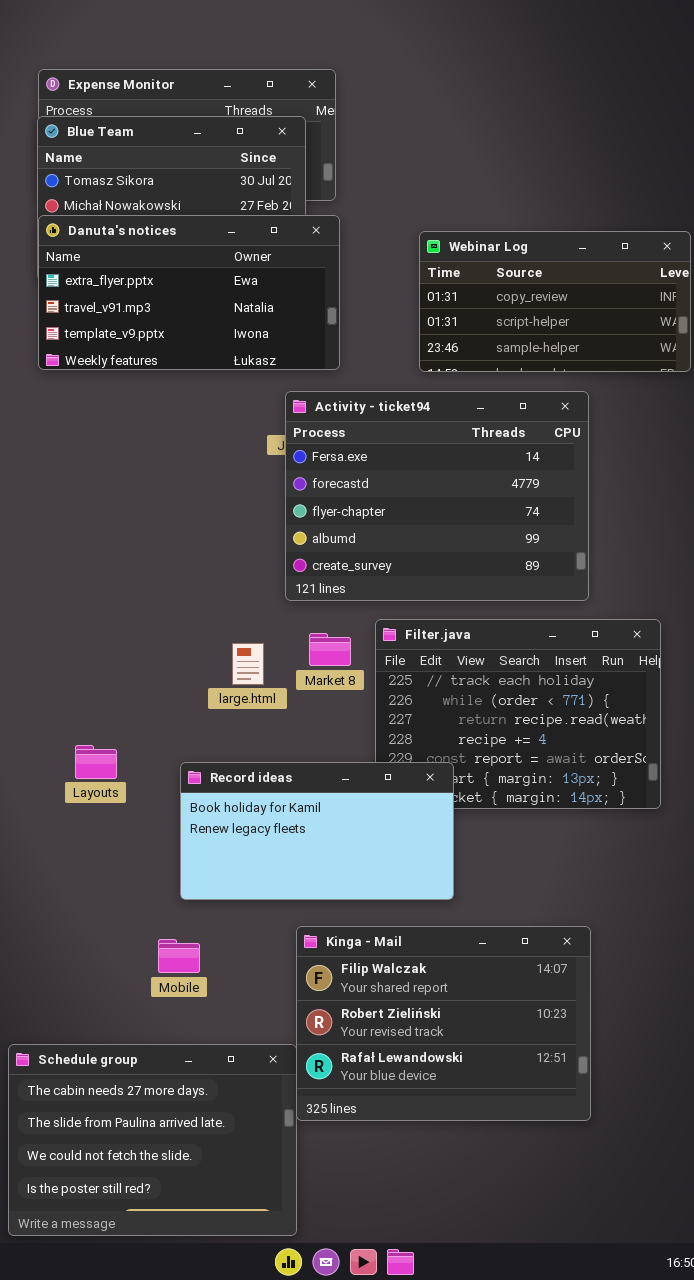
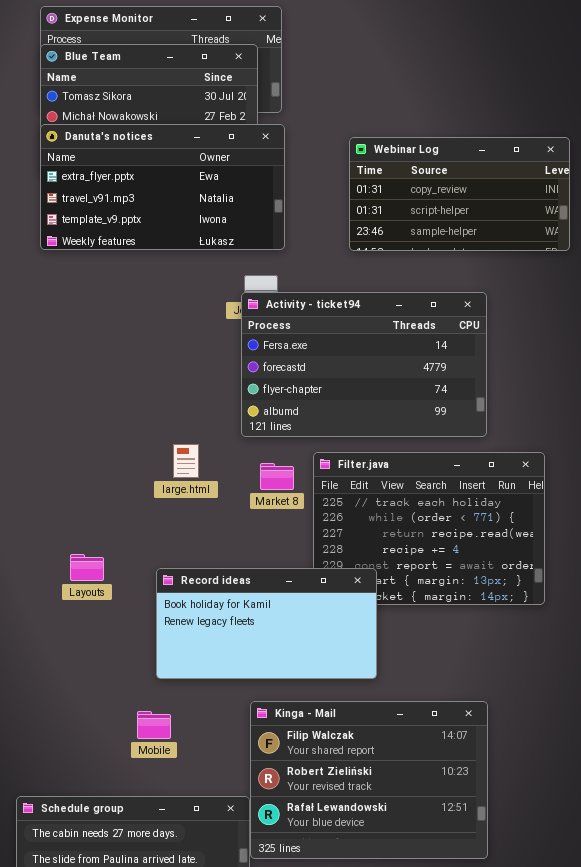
Activity - ticket94: [285,391,589,601] -> [241,292,487,437], resized
large.html: [232,643,264,685] -> [173,444,199,478], moved

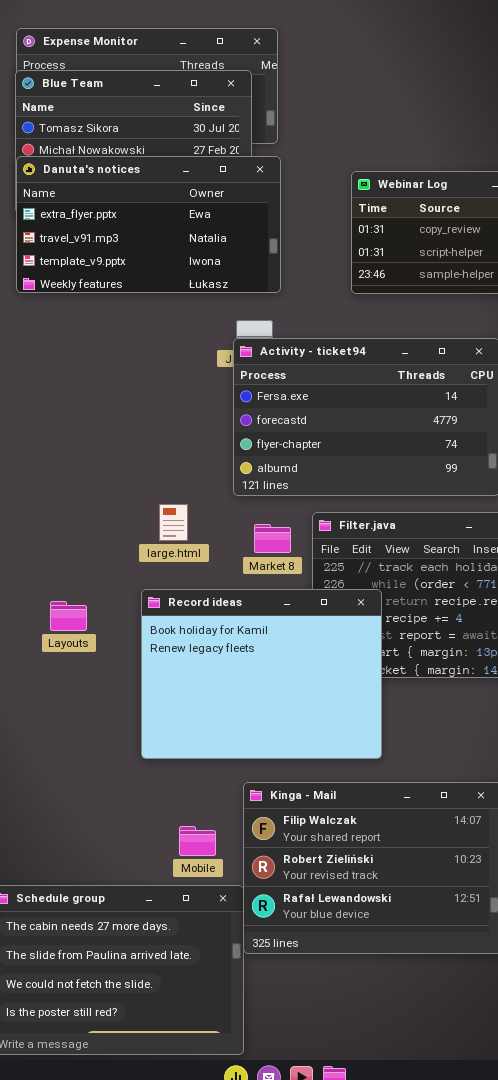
Layouts: [70,554,104,581] -> [50,601,87,631], moved
Record ideas: [156,568,377,679] -> [141,589,382,759], resized
Mobile: [137,711,171,739] -> [179,826,216,856], moved

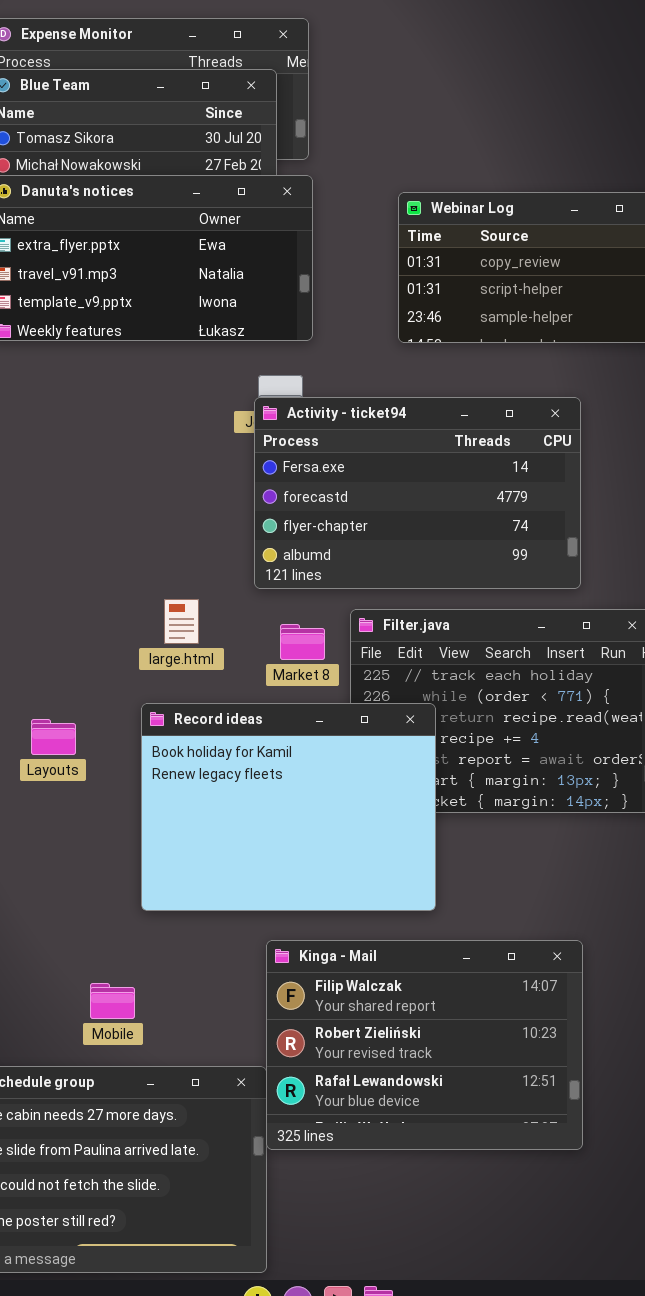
Mobile: [179,826,216,856] -> [90,983,135,1019], moved

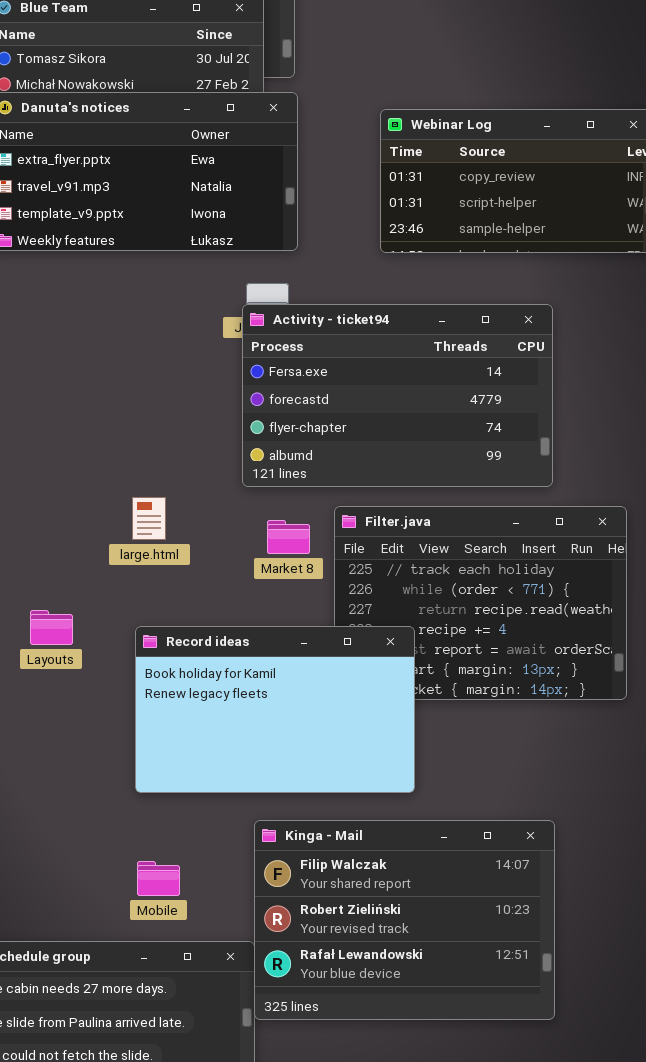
large.html: [164,599,199,644] -> [132,497,166,540], moved
Record ideas: [141,703,436,911] -> [135,626,415,793], resized
Mobile: [90,983,135,1019] -> [137,861,180,896], moved

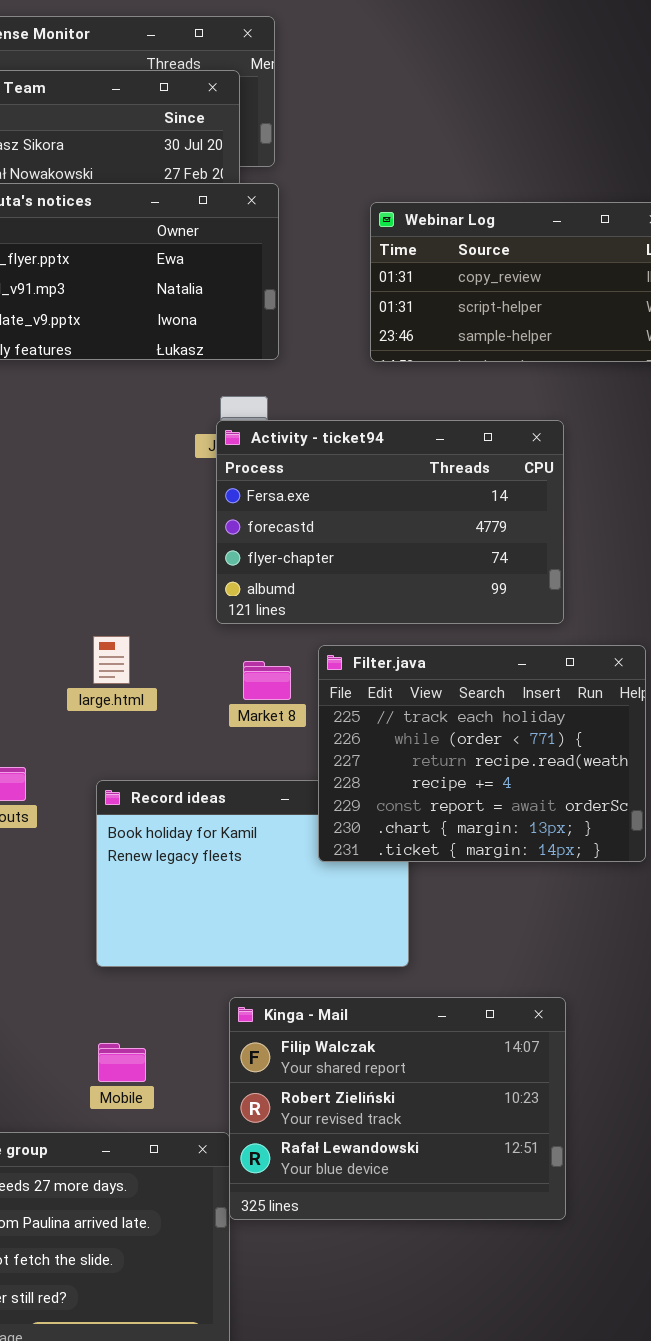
Filter.java: [334,506,627,700] -> [318,645,646,862], raised

